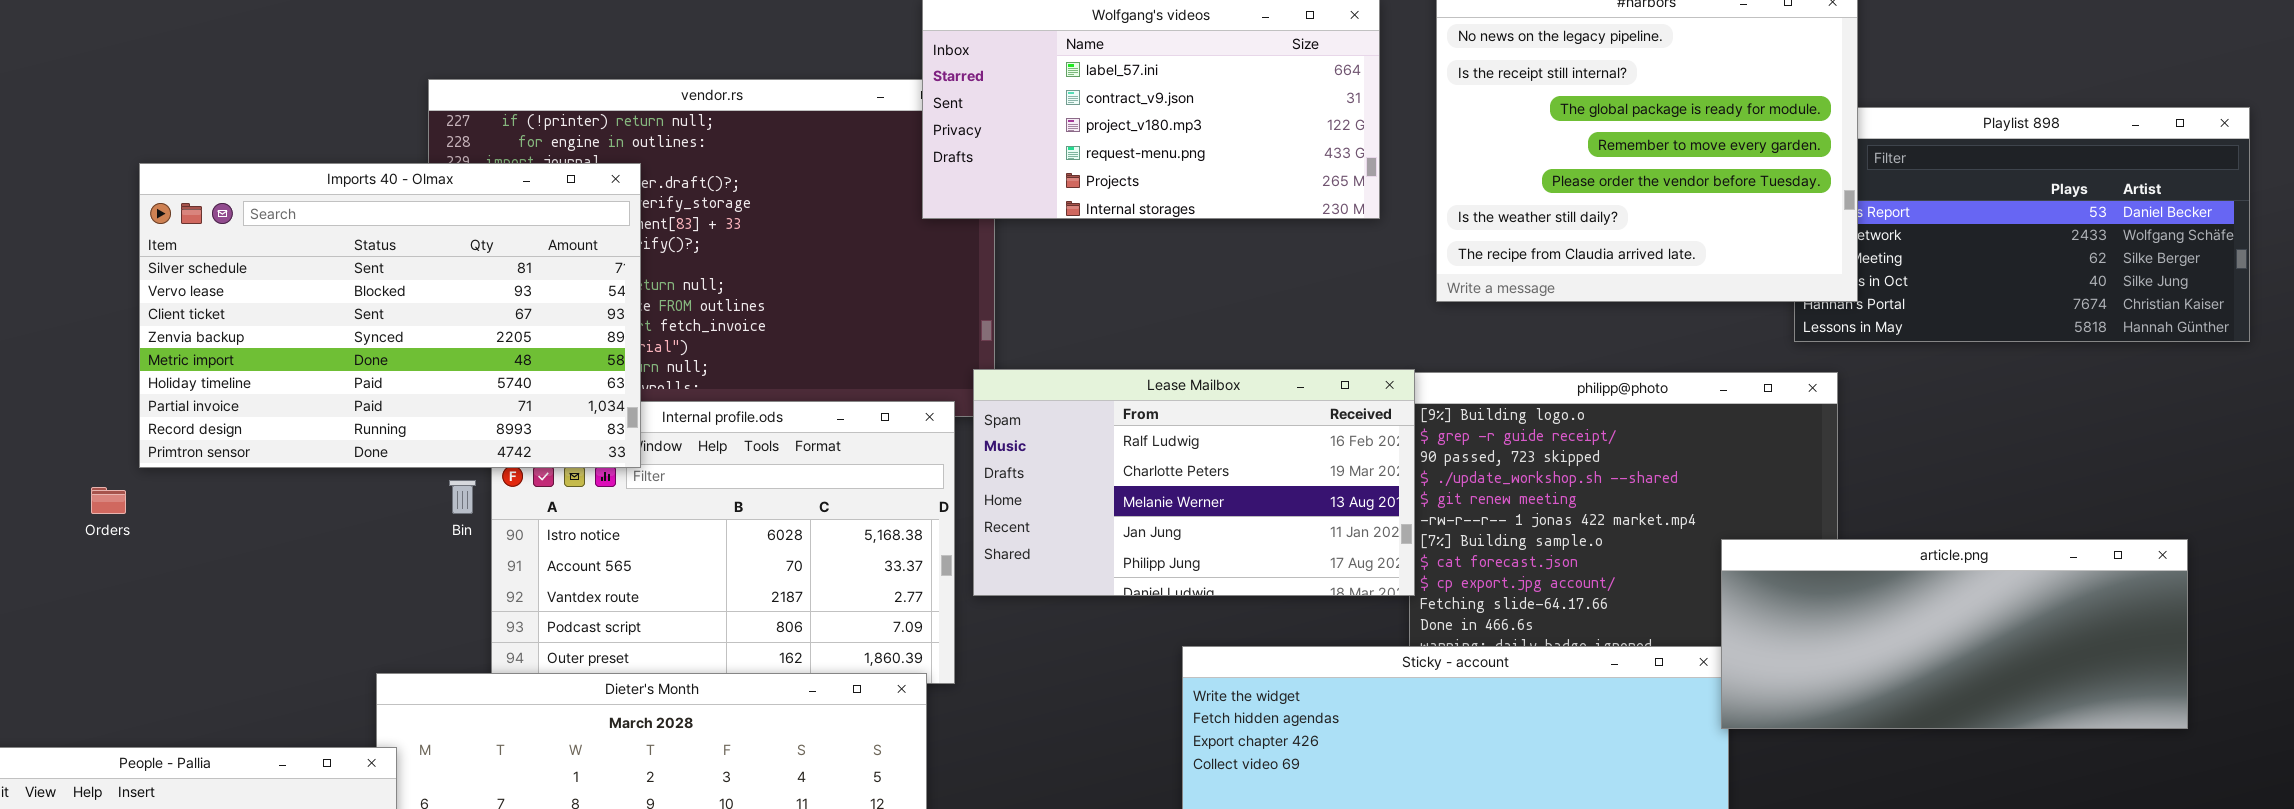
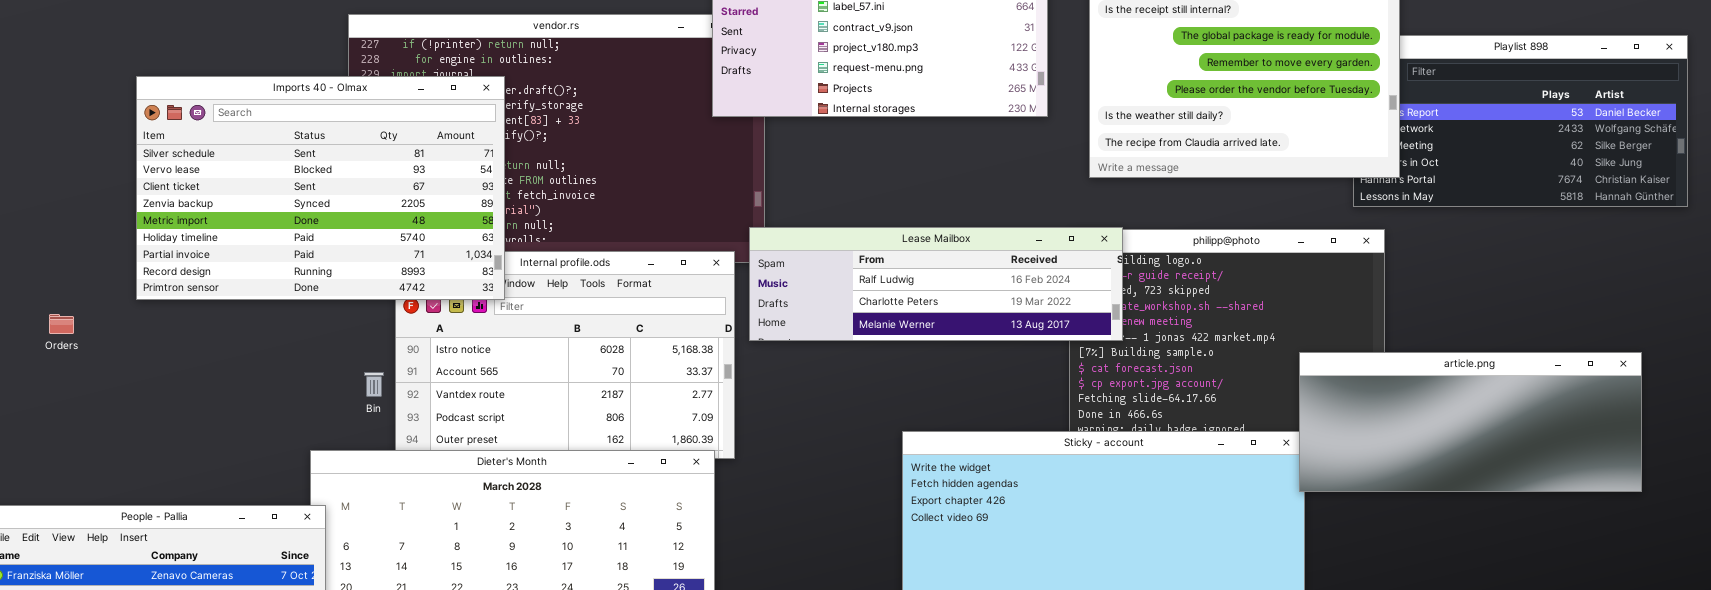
Lease Mailbox: [973,369,1415,596] -> [749,227,1123,341], resized
Bin: [449,480,476,514] -> [364,372,384,397], moved
Orders: [91,487,126,514] -> [49,314,74,334], moved

